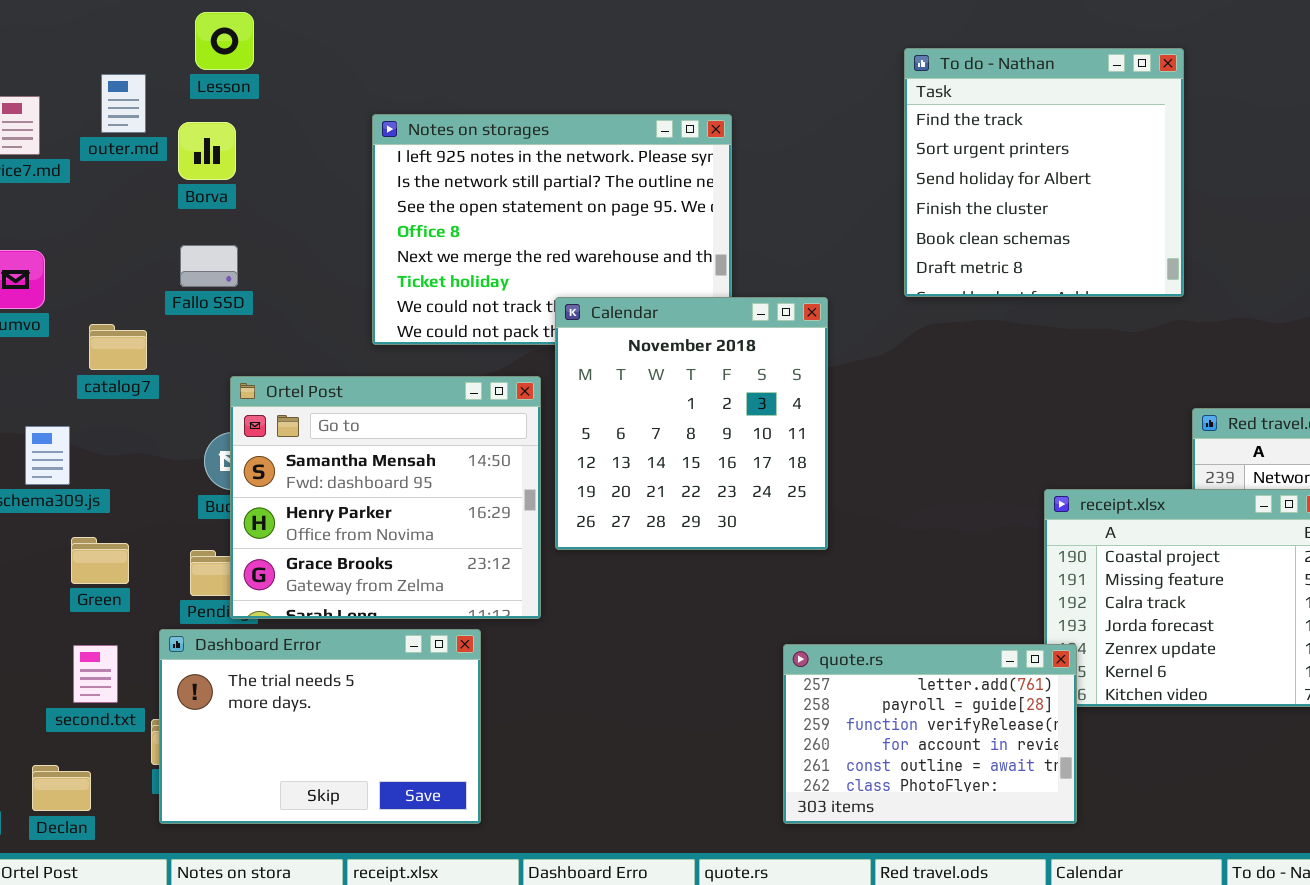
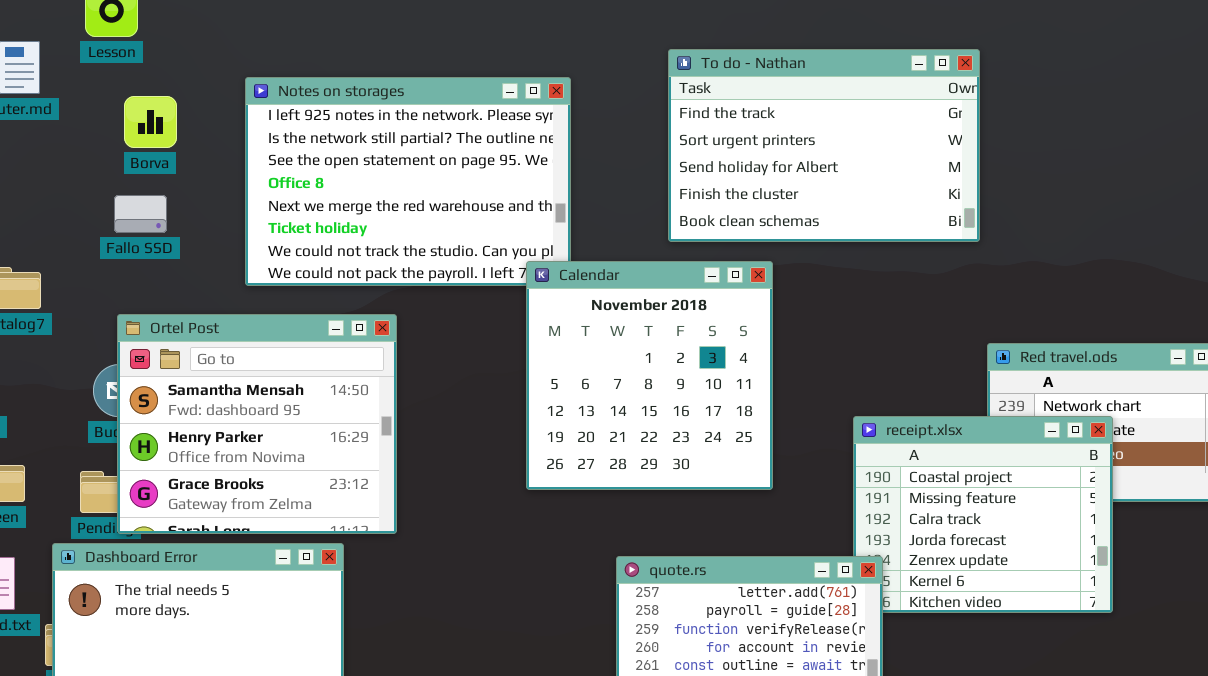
To do - Nathan: [904,48,1184,297] -> [668,49,980,242], resized
Borva: [178,122,236,180] -> [124,96,177,148], moved
Fallo SSD: [180,245,238,287] -> [114,195,167,233], moved
Calendar: [555,297,828,550] -> [526,261,773,490], moved

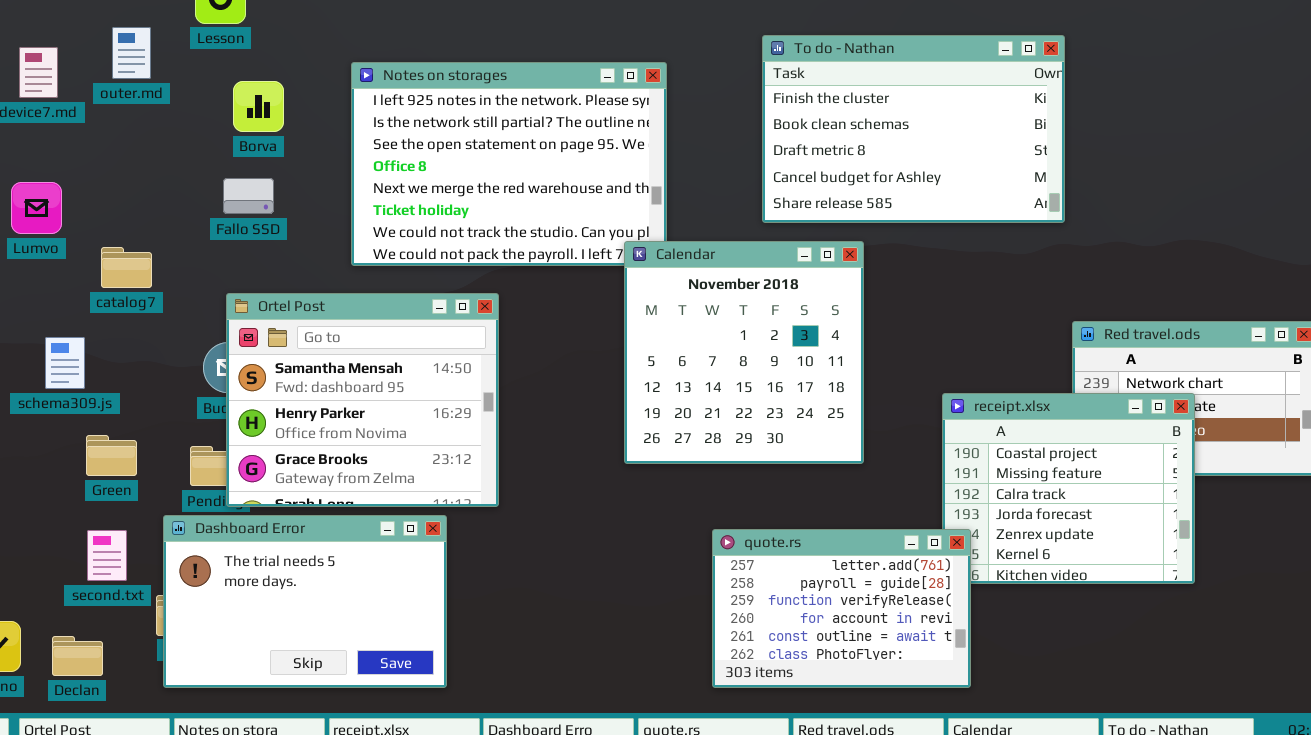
To do - Nathan: [668,49,980,242] -> [762,35,1065,223], scrolled down 3 rows

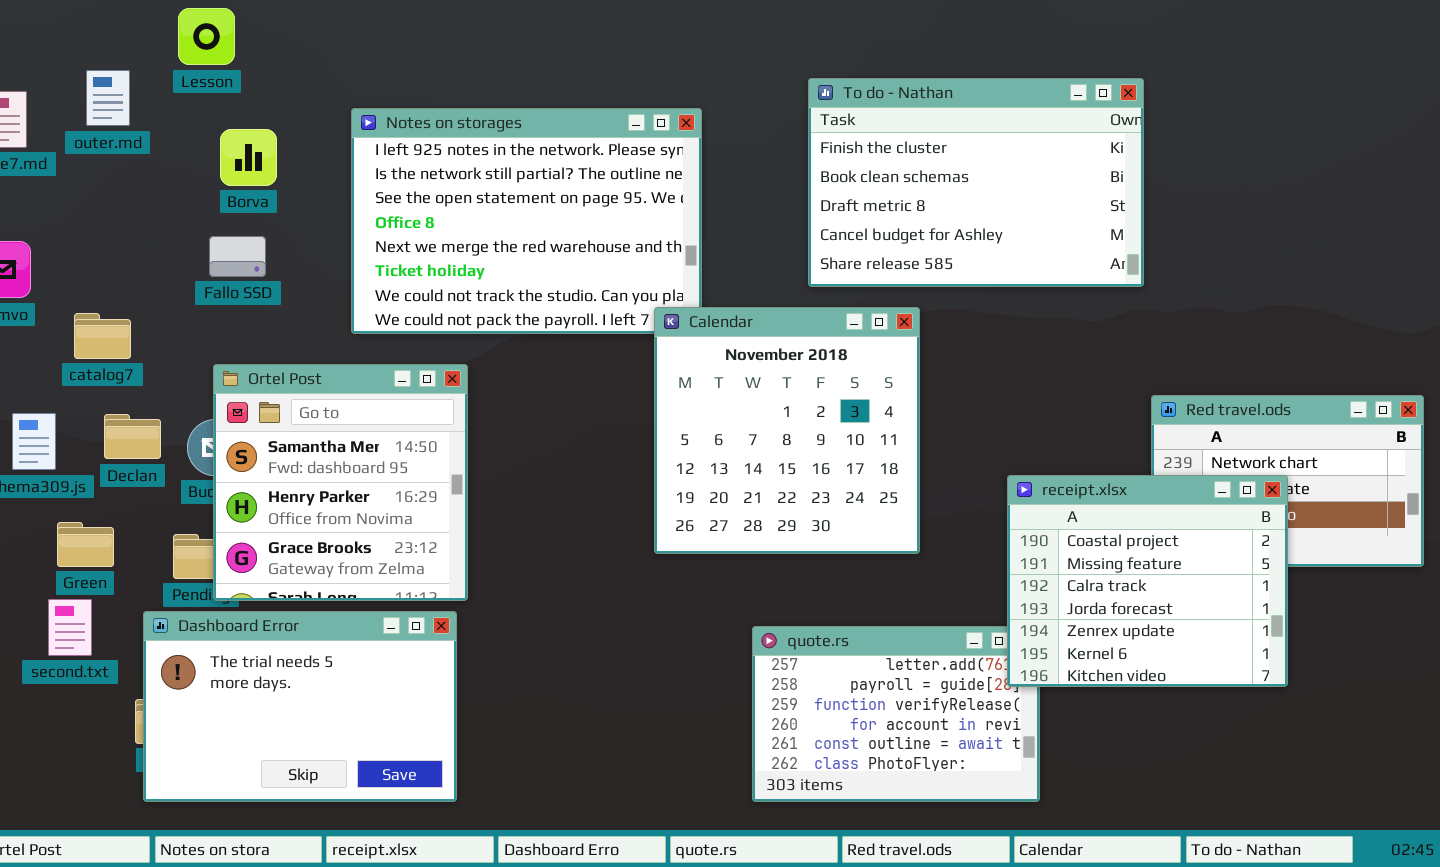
Ortel Post: [226,293,499,507] -> [213,364,468,601], resized
receipt.xlsx: [942,393,1195,584] -> [1007,475,1288,687], raised
second.txt: [87,530,127,581] -> [48,599,92,656], moved
Declan: [52,636,103,676] -> [104,414,161,459], moved

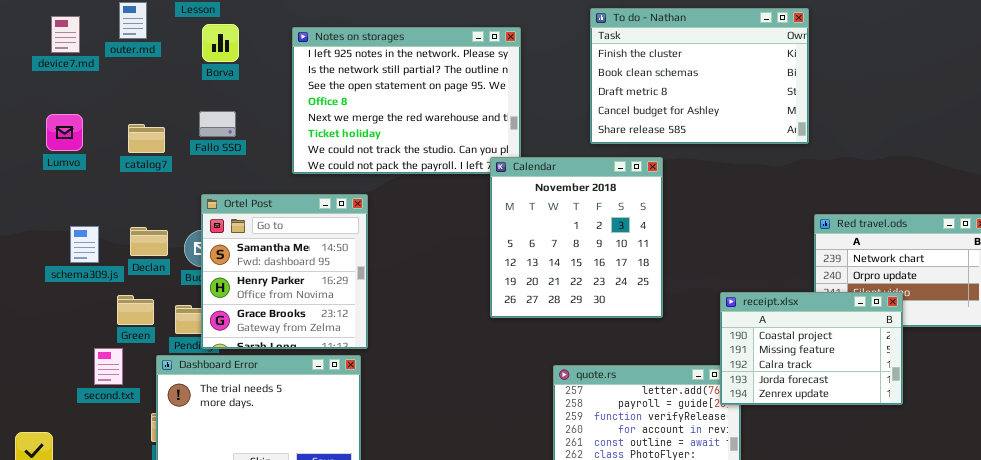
Borva: [220,129,277,186] -> [202,24,239,62], moved
catalog7: [74,313,131,359] -> [128,124,165,153], moved
receipt.xlsx: [1007,475,1288,687] -> [720,292,903,405], resized
Green: [57,522,114,567] -> [117,295,154,325], moved

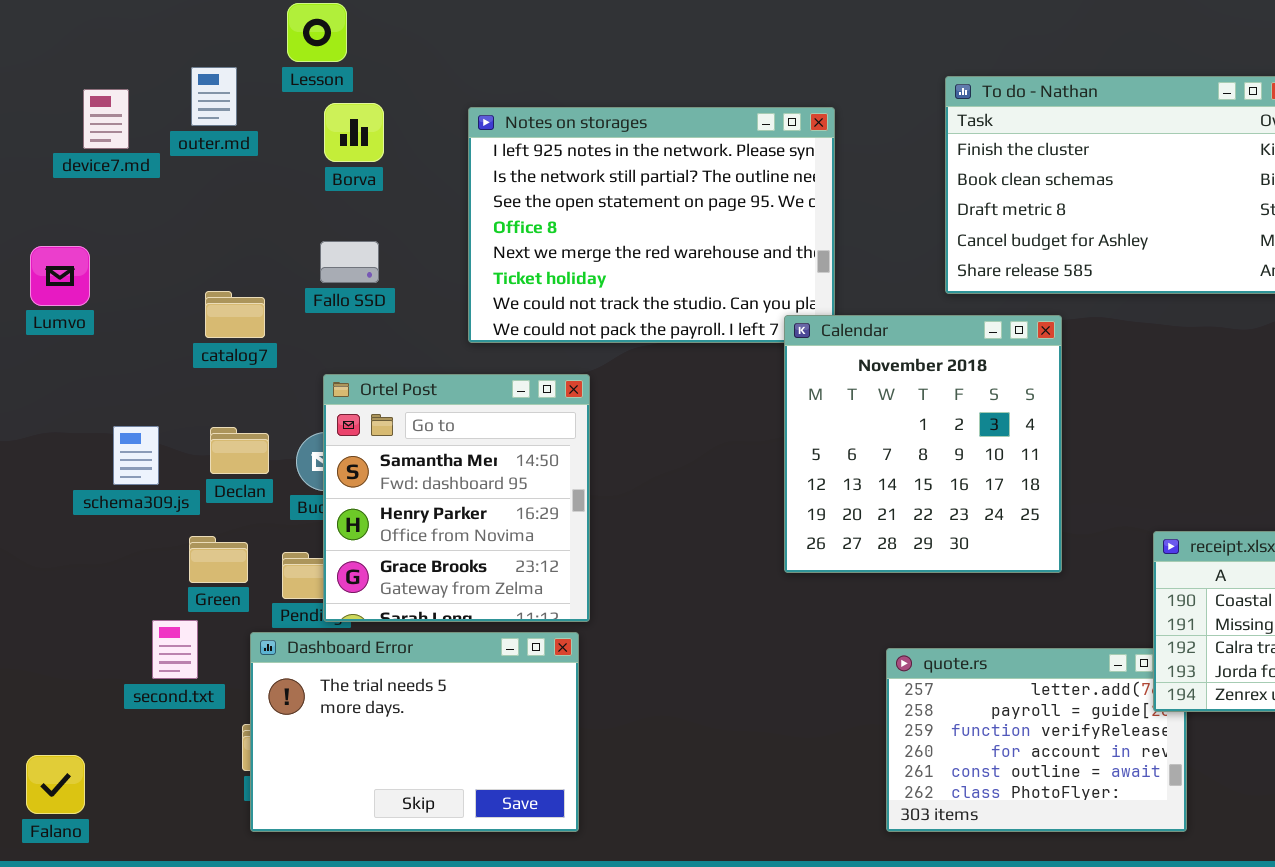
Lumvo: [46,114,83,151] -> [30,246,90,306], moved
catalog7: [128,124,165,153] -> [205,291,265,338], moved

